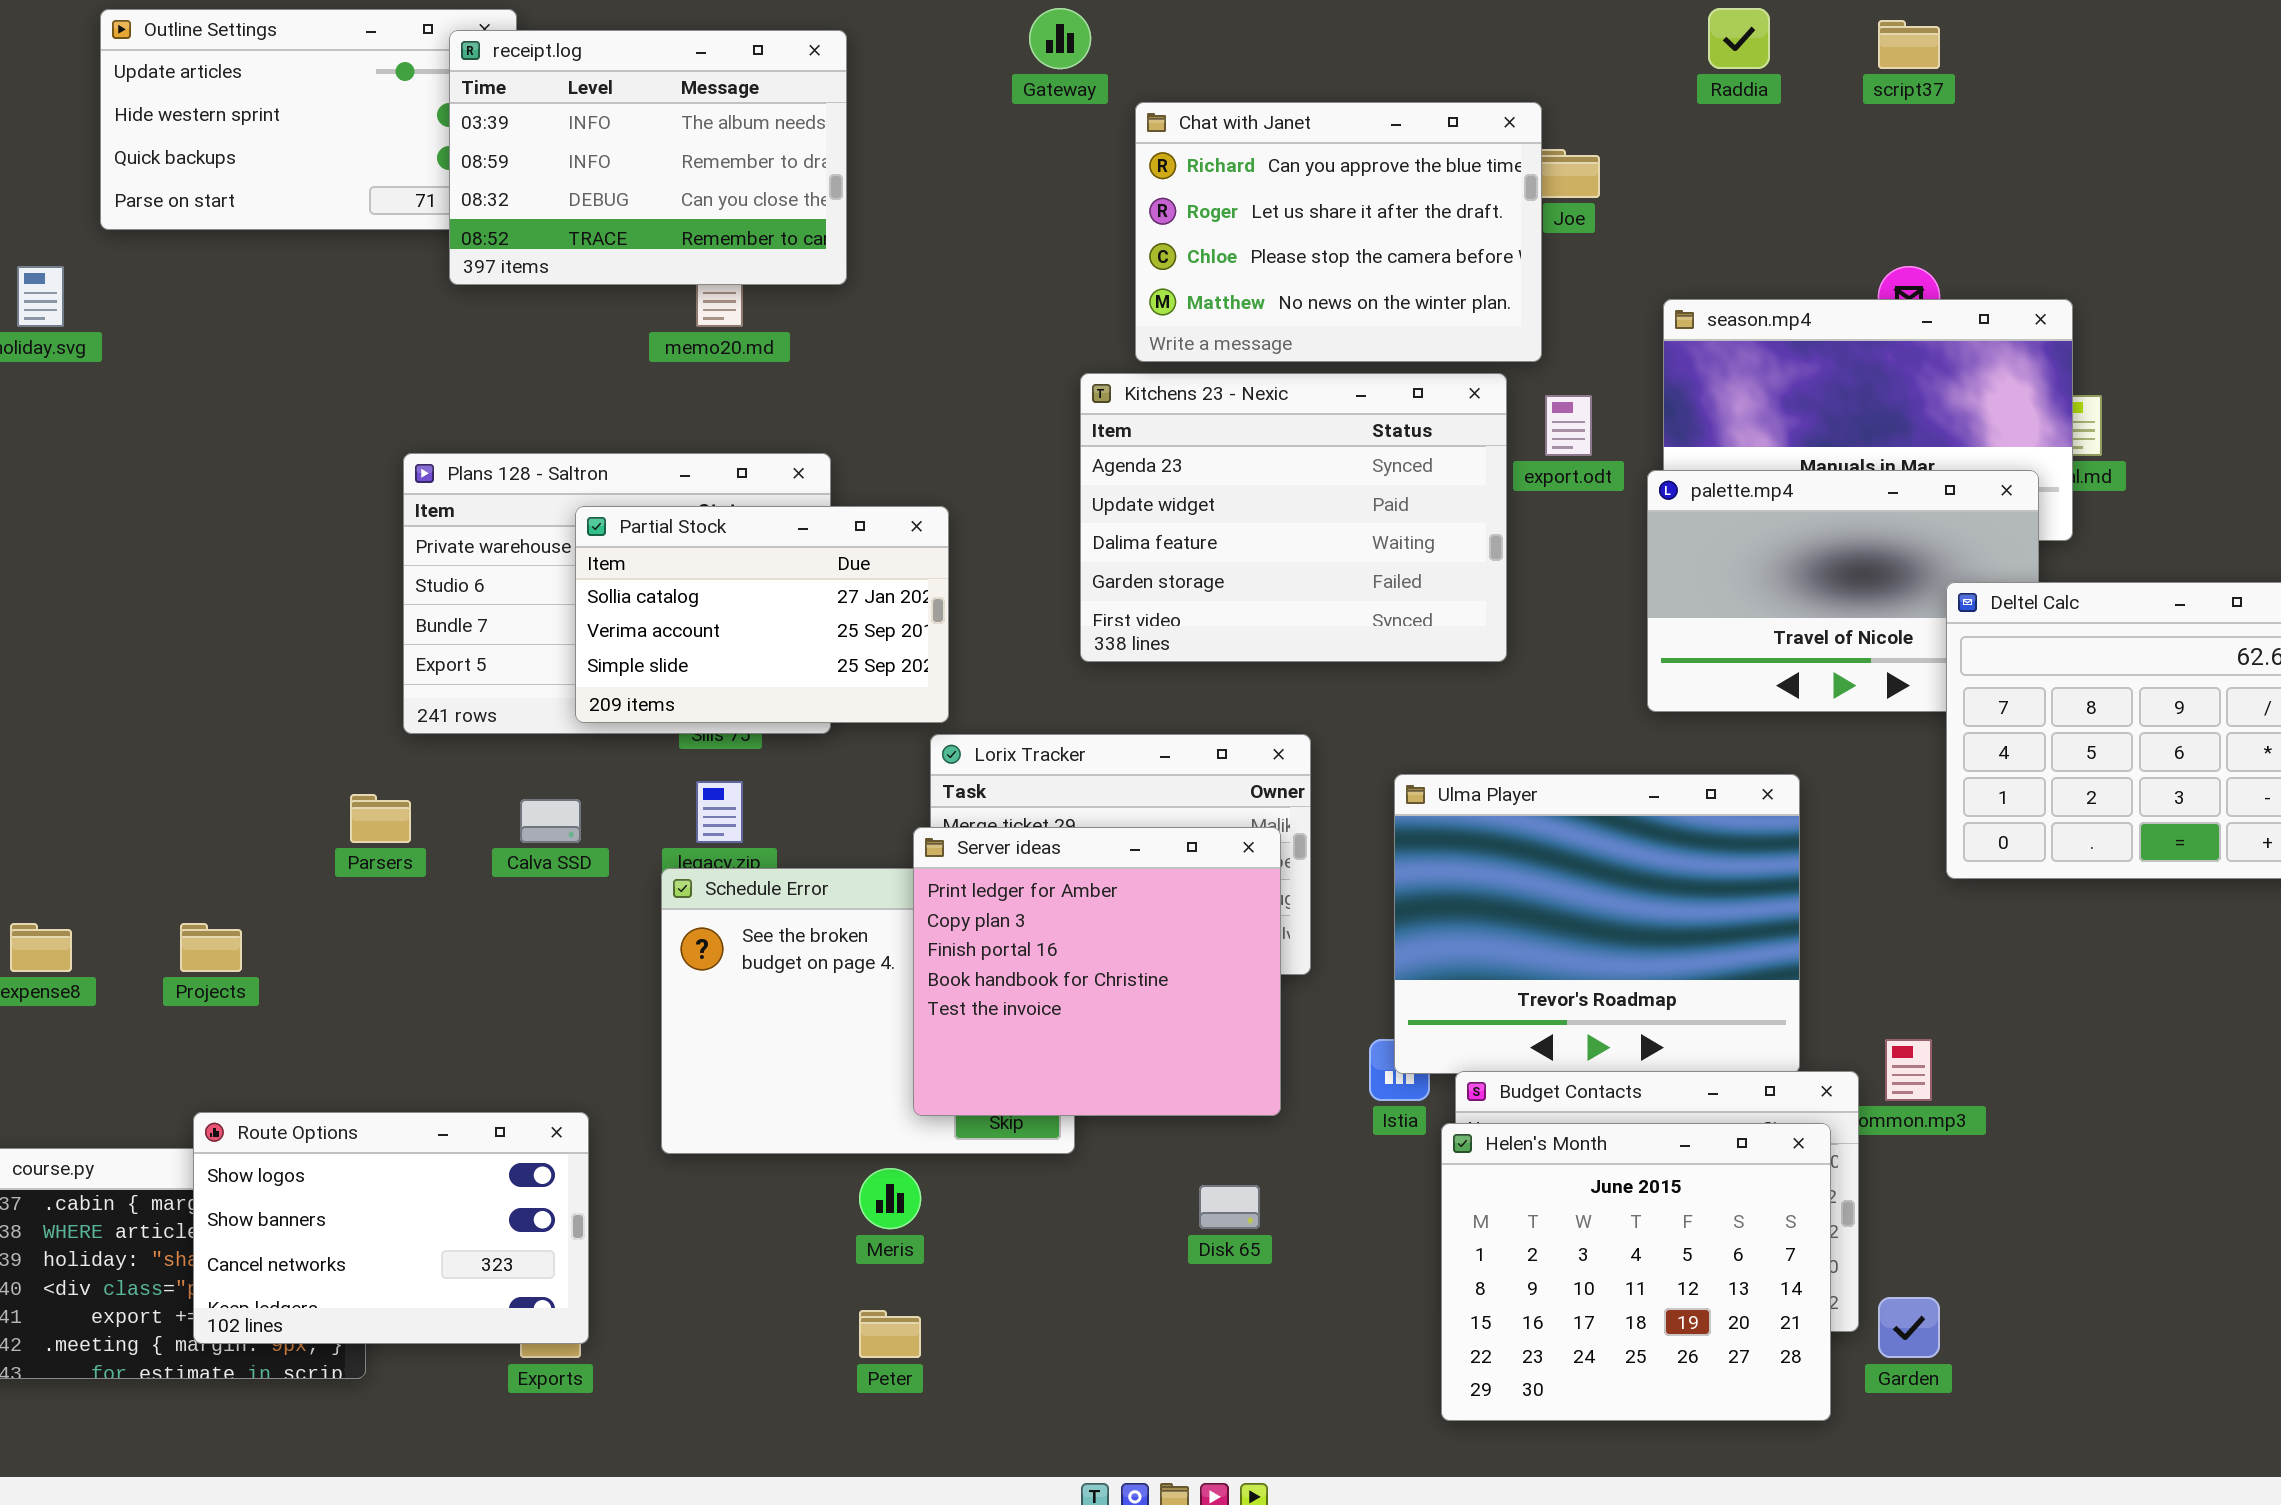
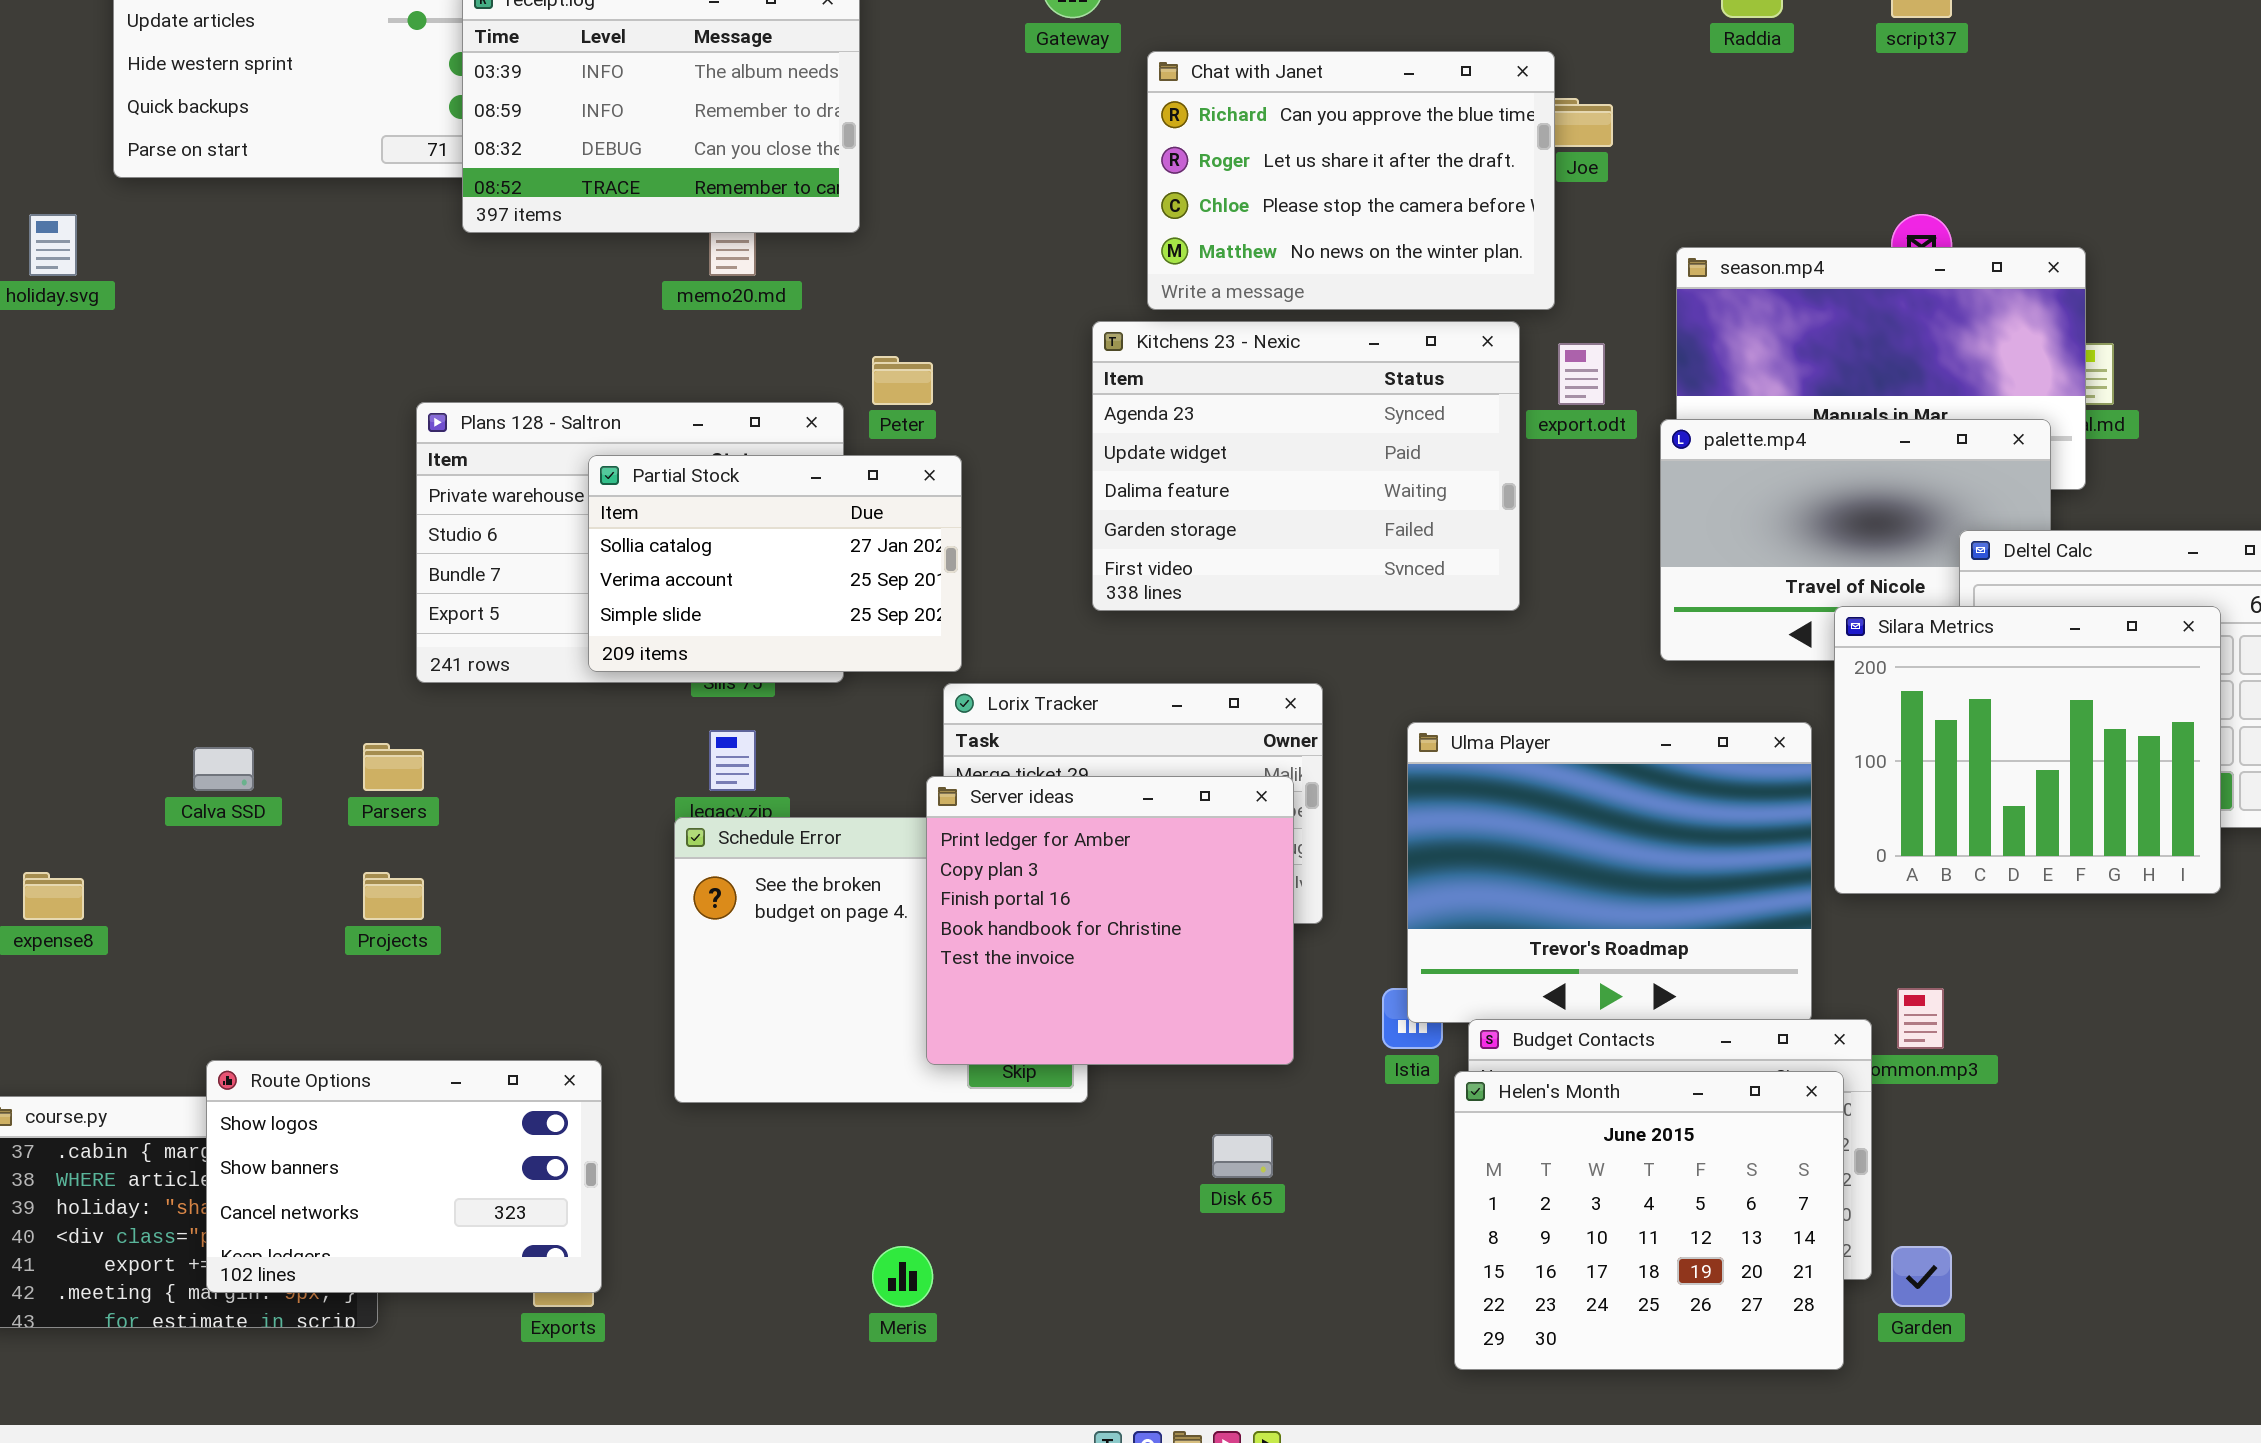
Silara Metrics: none -> [1834,606,2221,894], opened
Calva SSD: [520,799,581,843] -> [193,747,254,791], moved
Projects: [180,923,242,972] -> [363,872,424,920], moved
Meris: [859,1168,921,1229] -> [872,1246,933,1307], moved
Peter: [859,1310,921,1358] -> [872,356,933,405], moved

